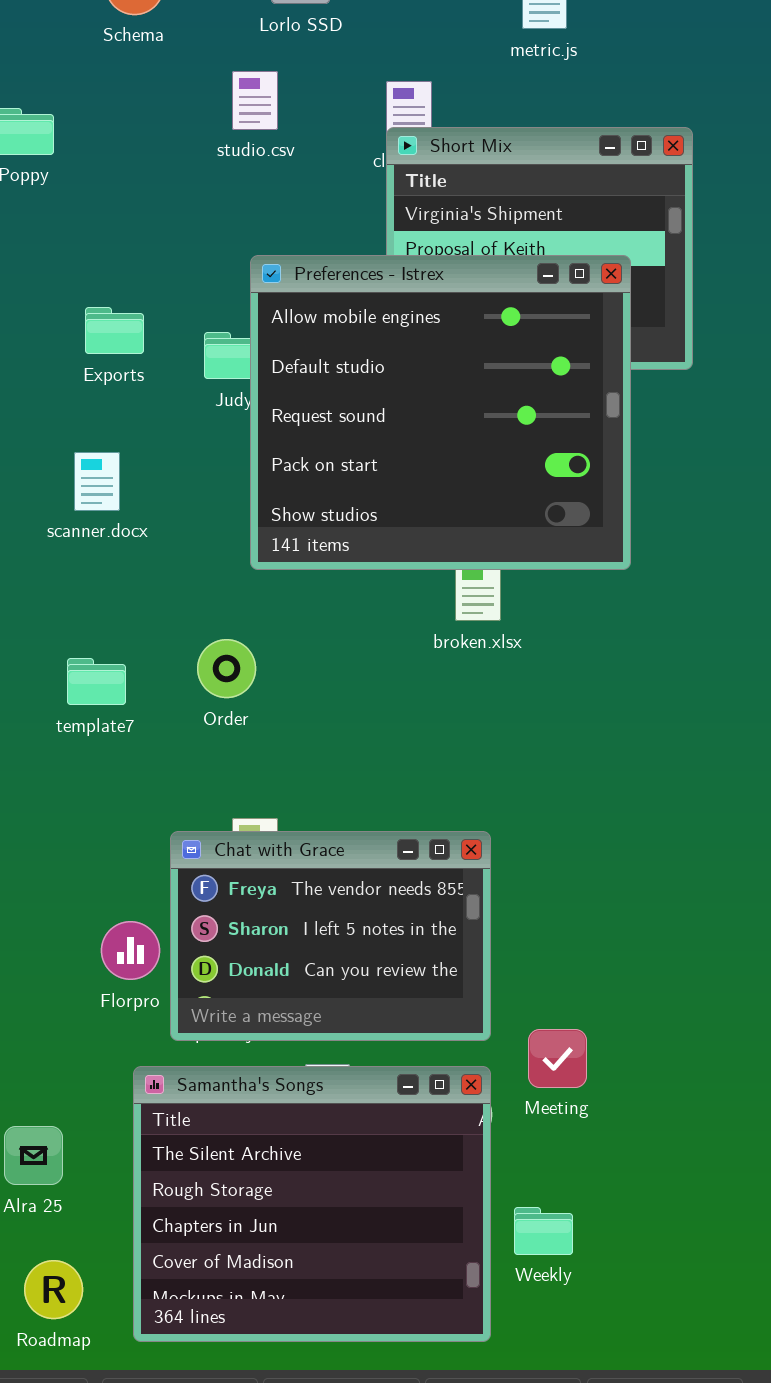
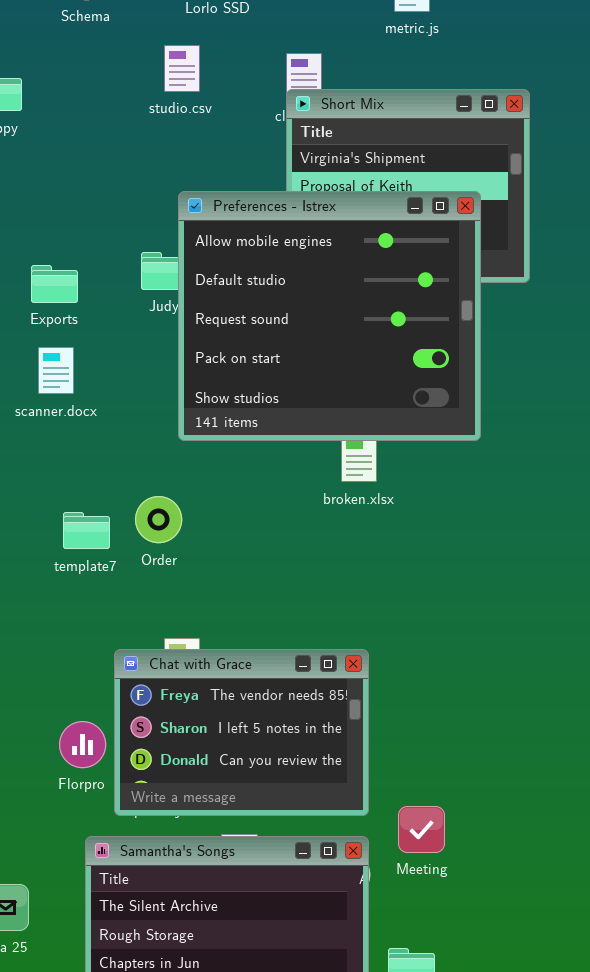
Exports: [85,307,144,354] -> [31,265,78,303], moved
template7: [67,658,126,705] -> [63,512,110,549], moved

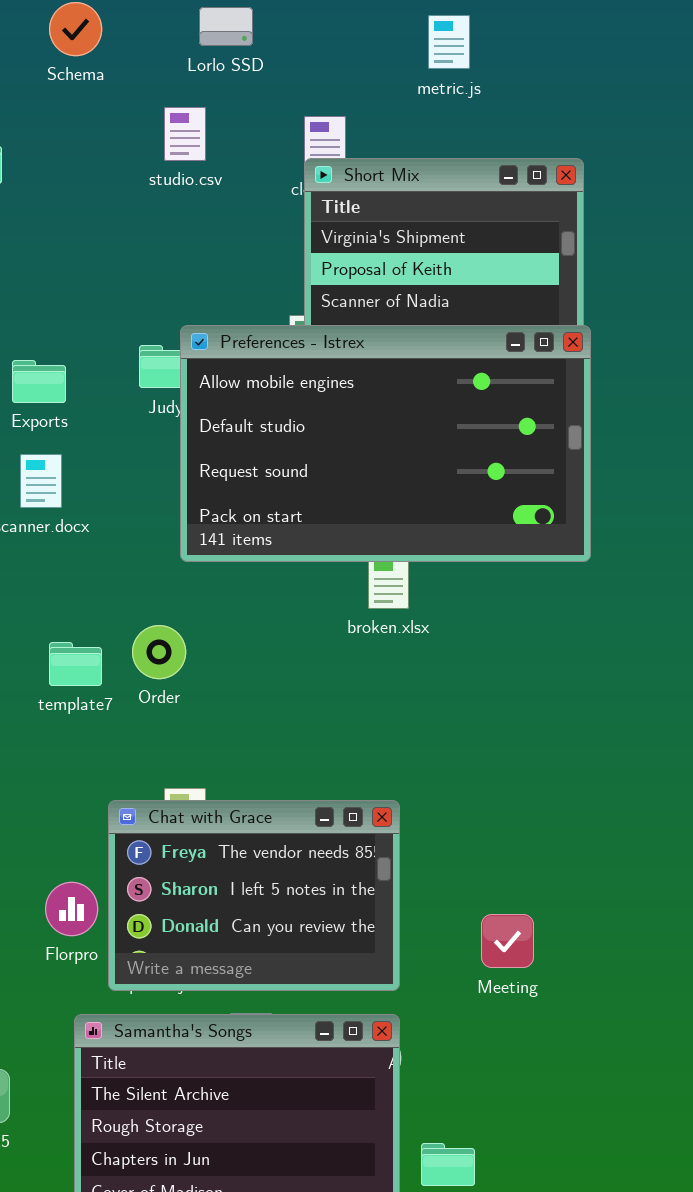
Preferences - Istrex: [178,191,481,441] -> [180,325,591,562], resized
Meeting: [398,806,445,853] -> [481,914,534,968], moved

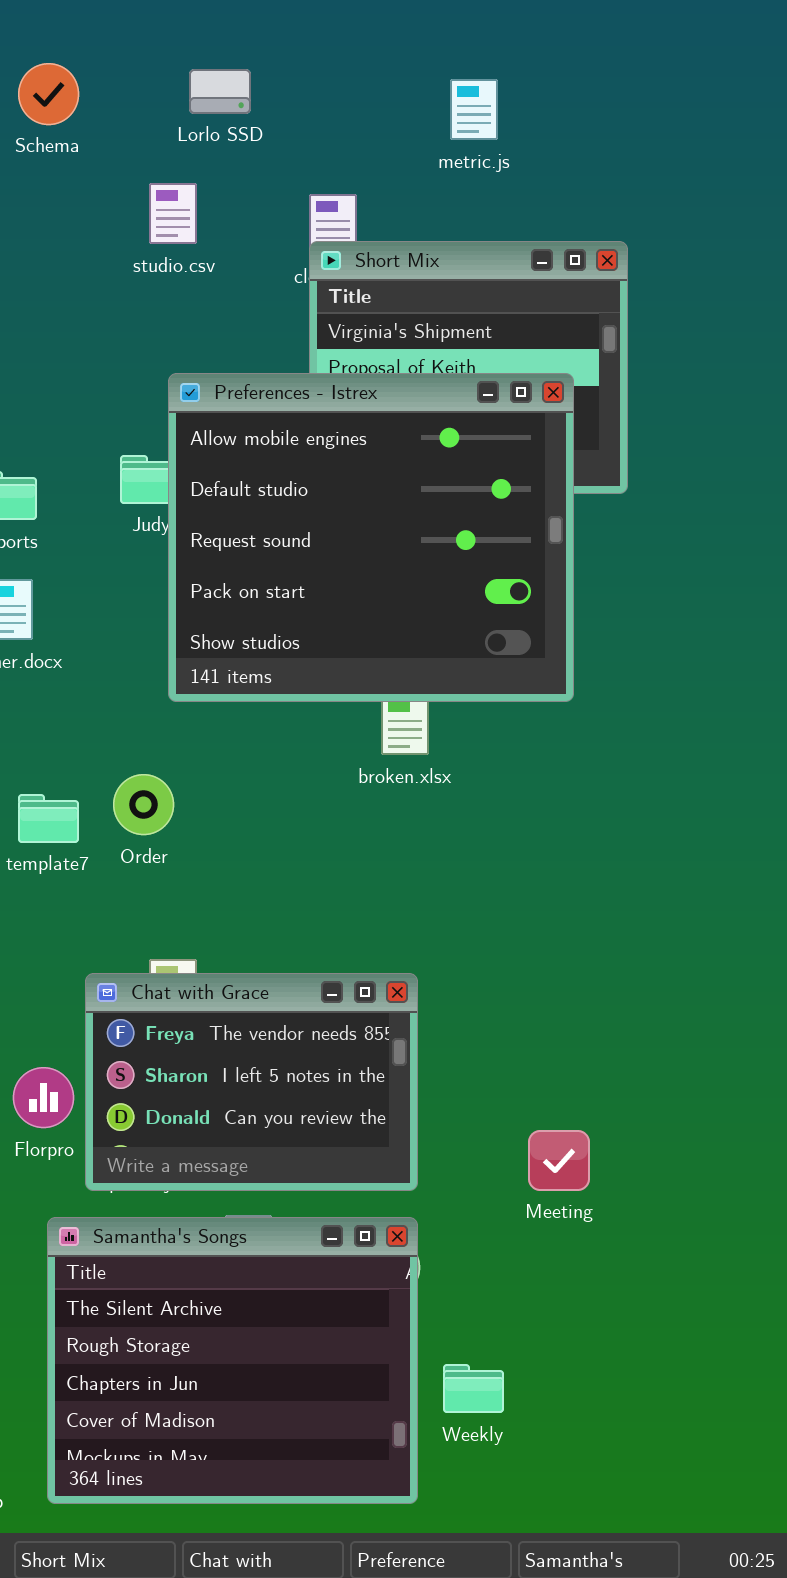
Preferences - Istrex: [180,325,591,562] -> [168,373,574,702], resized
Meeting: [481,914,534,968] -> [528,1130,590,1191], moved

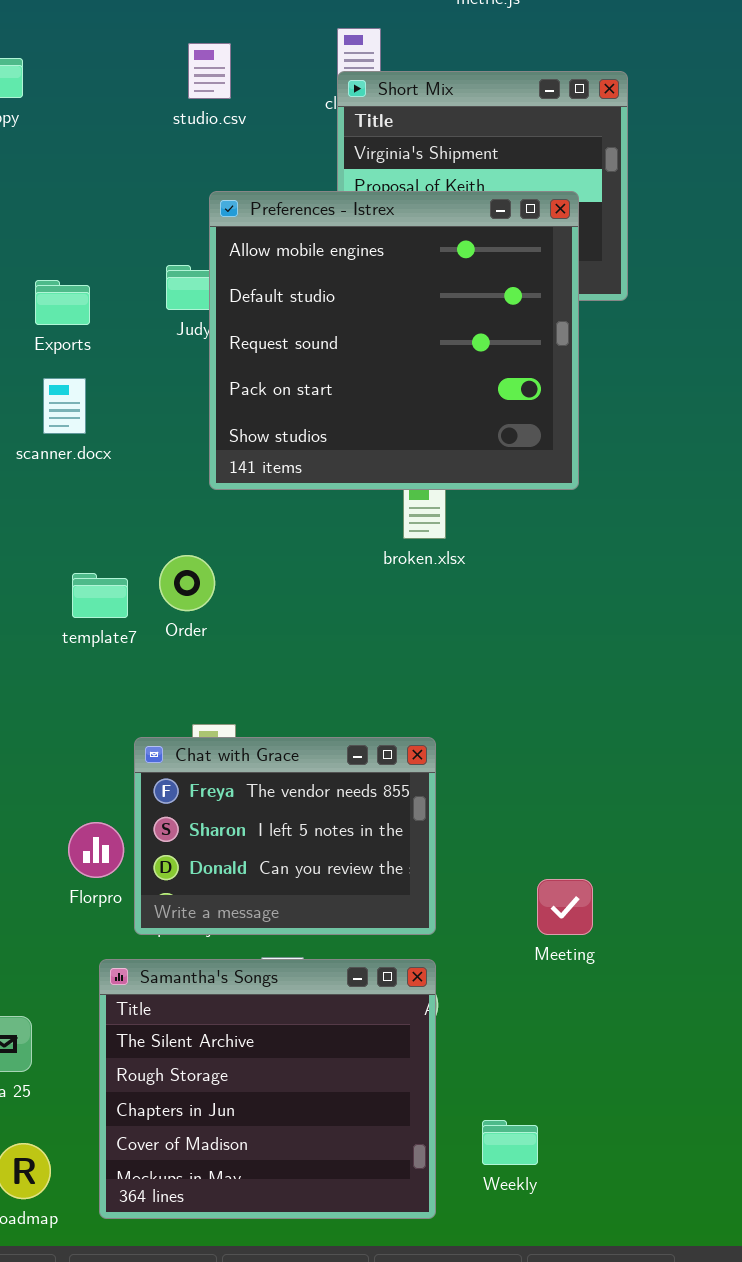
studio.csv: [149,183,197,244] -> [188,43,231,99], moved
Weekly: [443,1364,504,1413] -> [482,1120,538,1165], moved

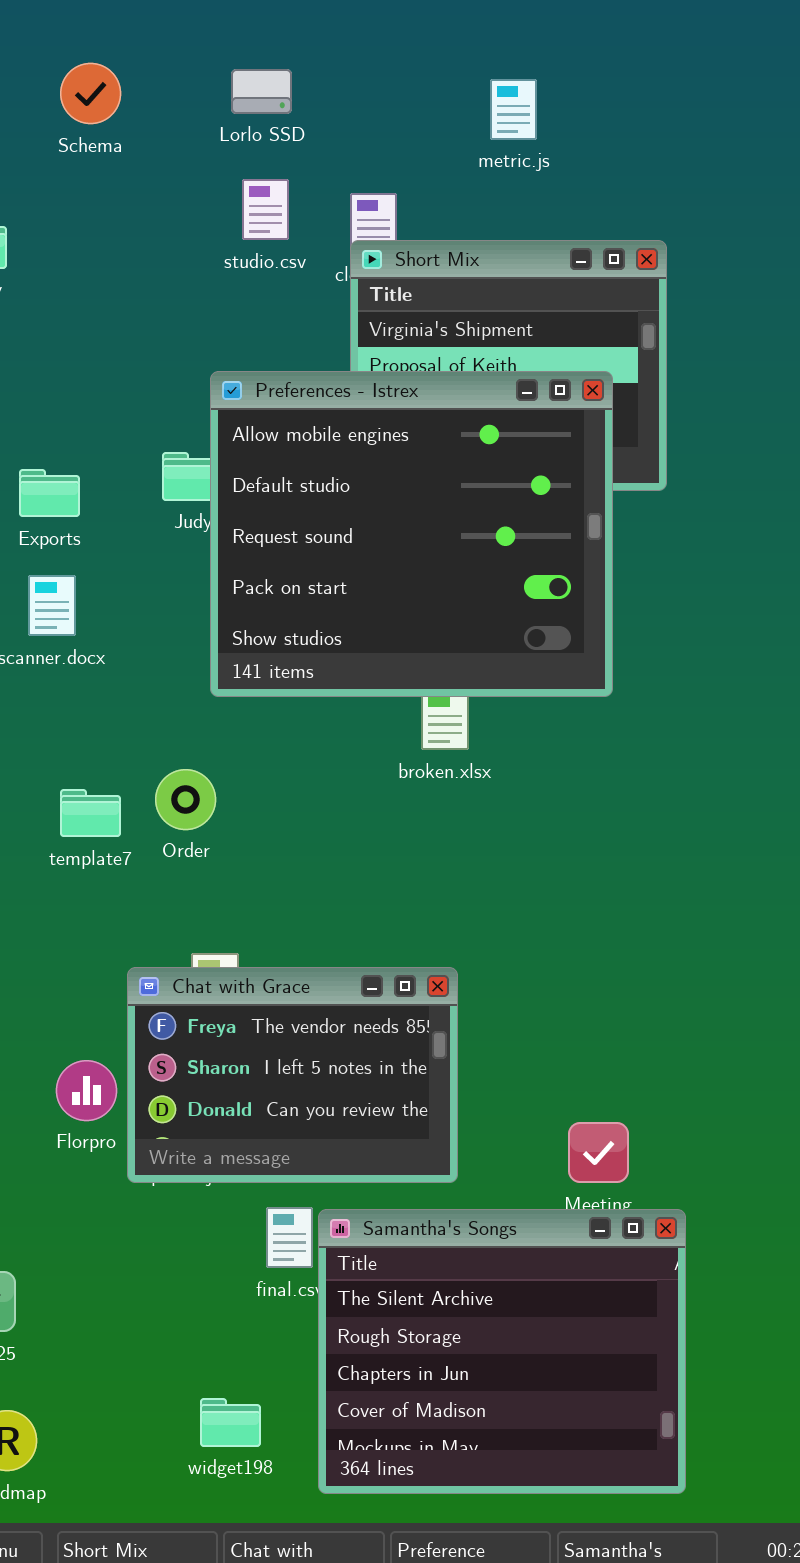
studio.csv: [188,43,231,99] -> [242,179,289,240], moved
Samantha's Songs: [99,959,436,1219] -> [318,1209,686,1494], moved

